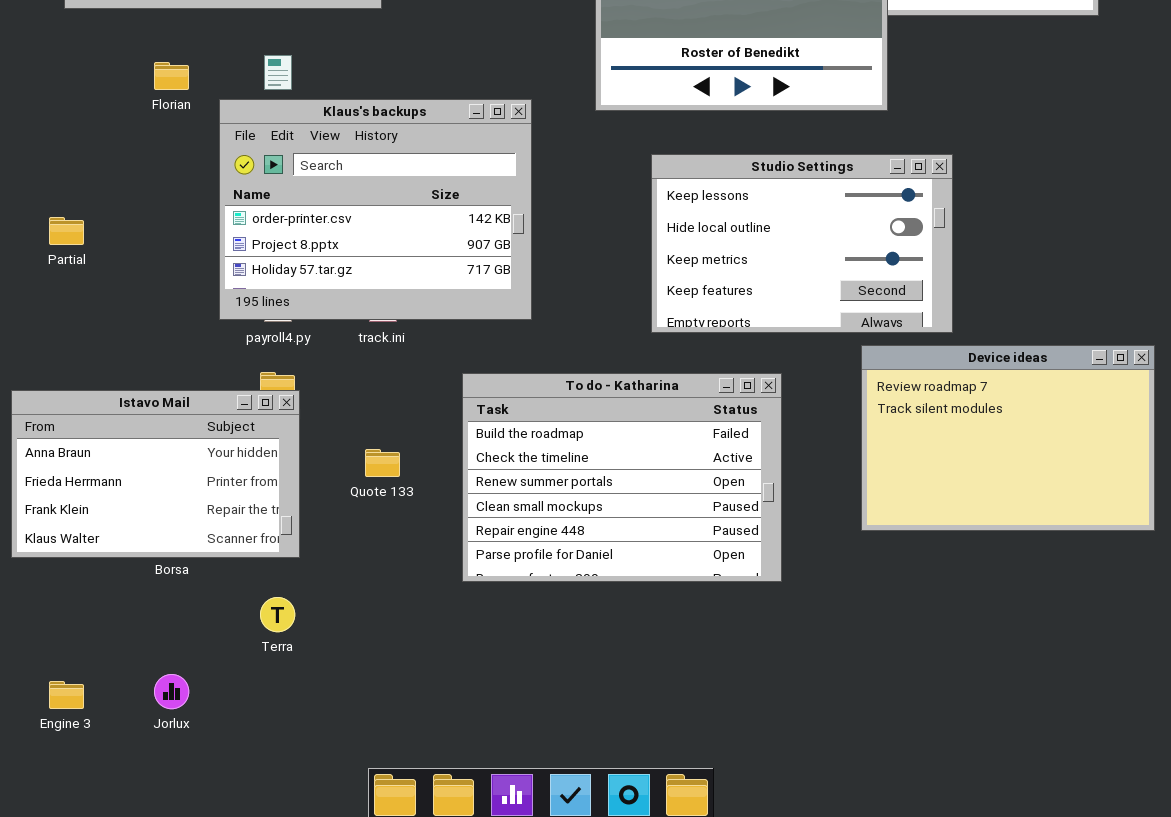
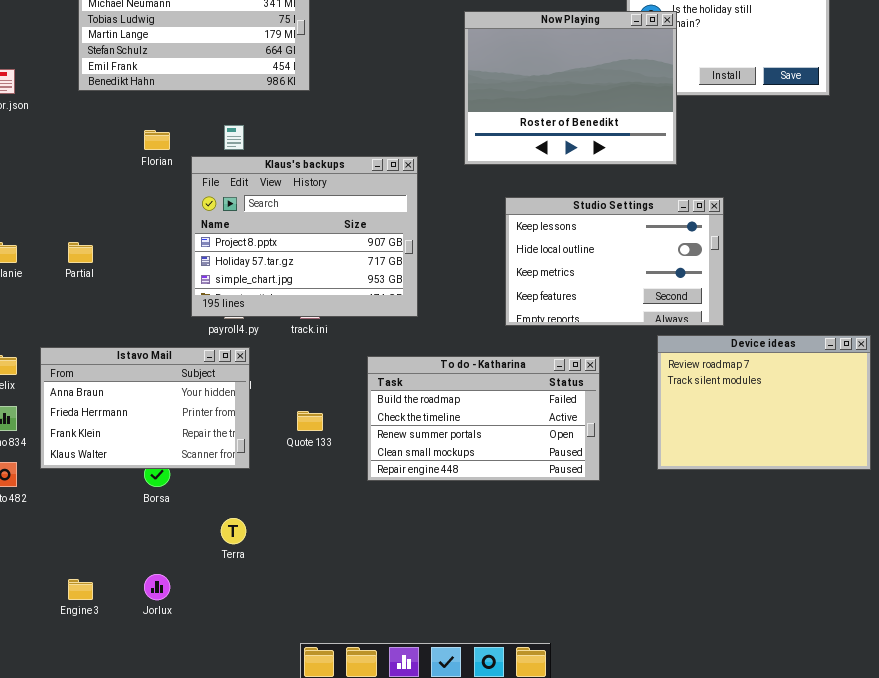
Klaus's backups: [219,99,532,320] -> [191,156,418,317], scrolled down 1 row
To do - Katharina: [462,373,782,582] -> [367,356,600,481], resized
Istavo Mail: [11,390,300,558] -> [40,347,250,469], moved

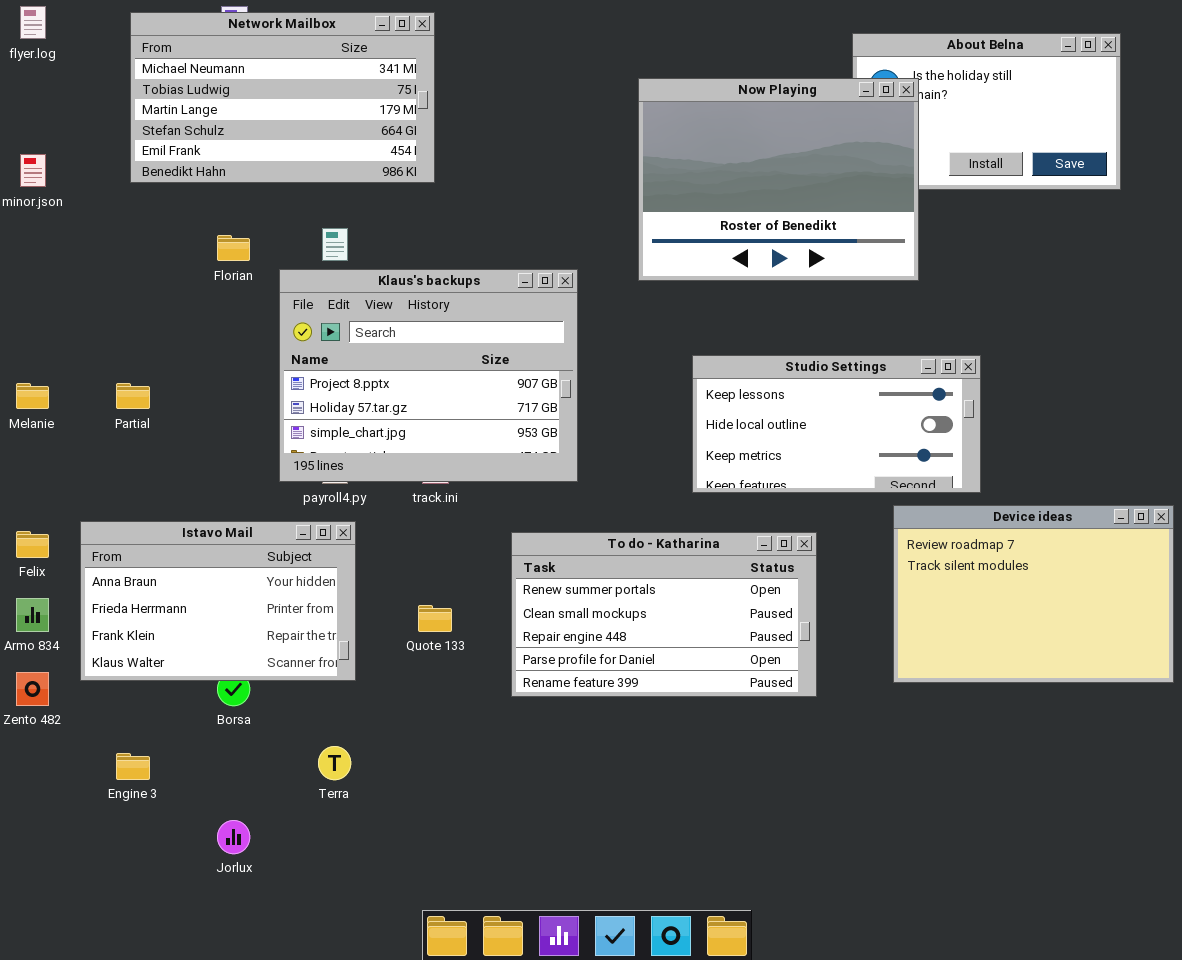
Studio Settings: [505,197,724,326] -> [692,355,981,493], resized
To do - Katharina: [367,356,600,481] -> [511,532,817,697], scrolled down 2 rows
Engine 3: [68,579,93,600] -> [116,753,150,780], moved

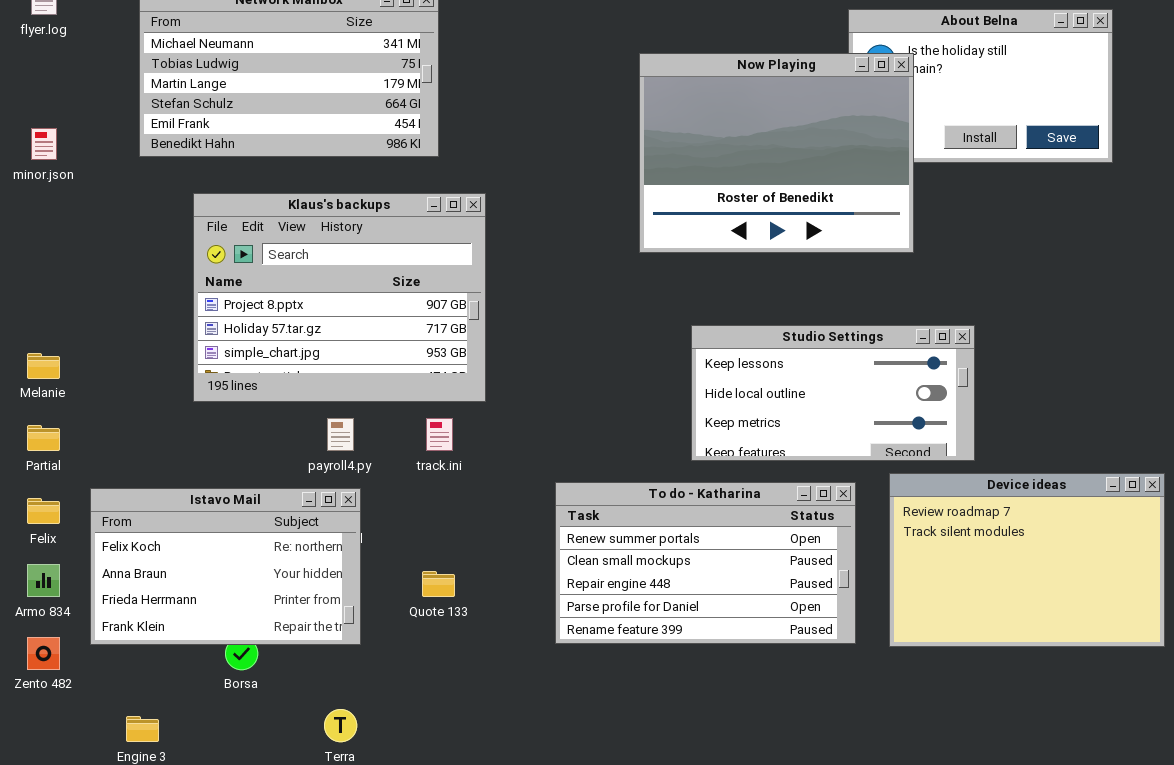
Klaus's backups: [279,269,578,482] -> [193,193,486,402], moved
Partial: [116,383,150,409] -> [27,425,60,451], moved
Istavo Mail: [80,521,356,681] -> [90,488,361,645], scrolled up 1 row
To do - Katharina: [511,532,817,697] -> [555,482,856,644], moved

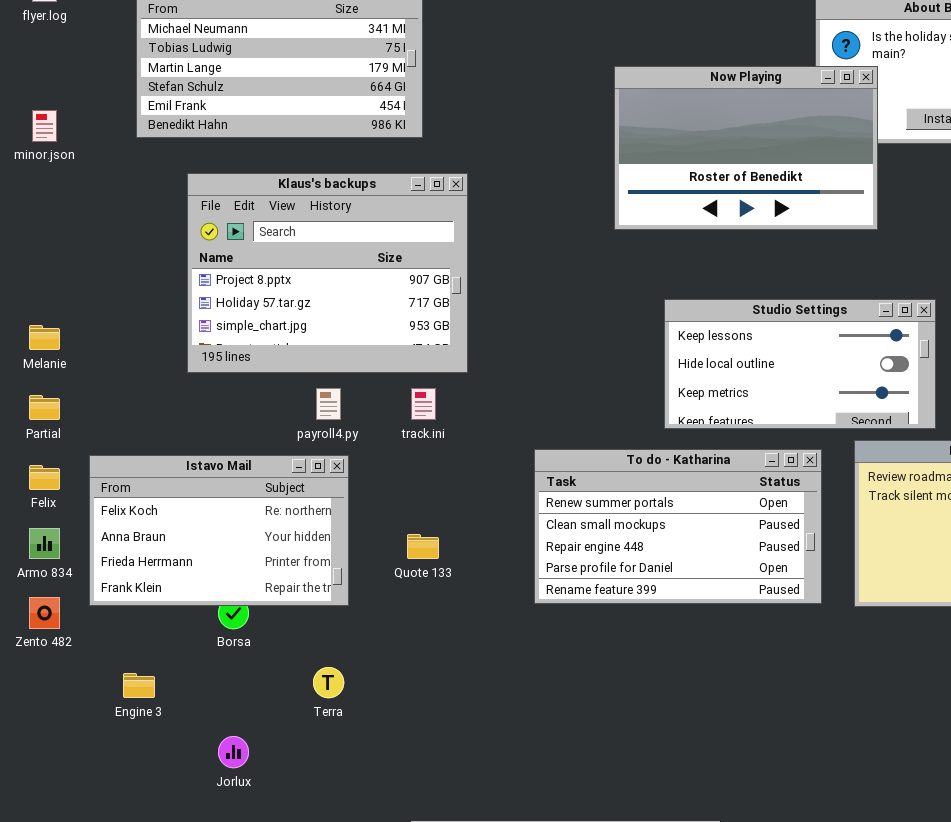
Now Playing: [639,53,914,253] -> [614,66,878,230], resized

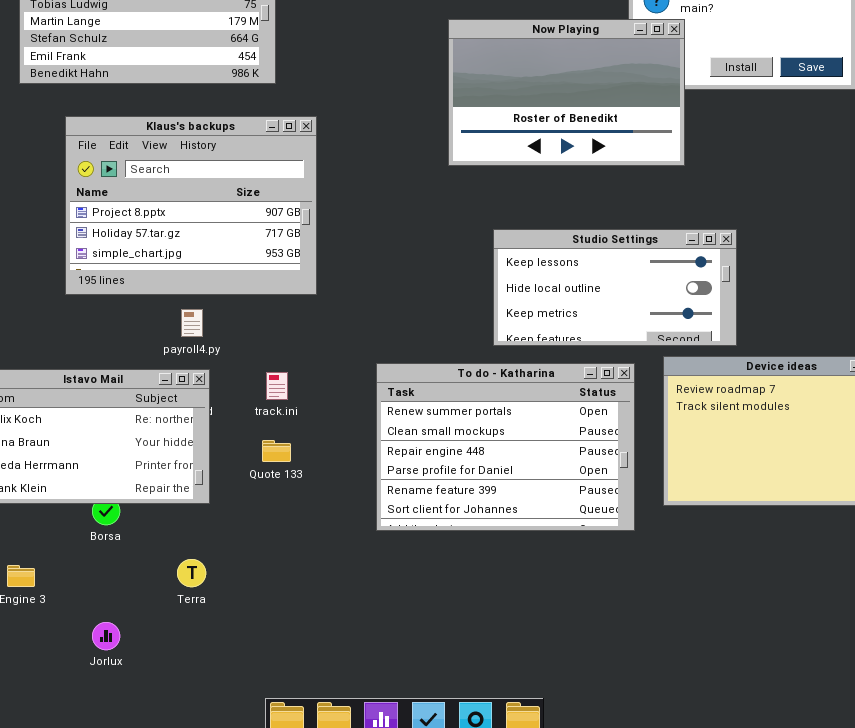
track.ini: [411,388,436,420] -> [266,372,288,400], moved
To do - Katharina: [534,449,822,604] -> [376,363,635,531], resized

